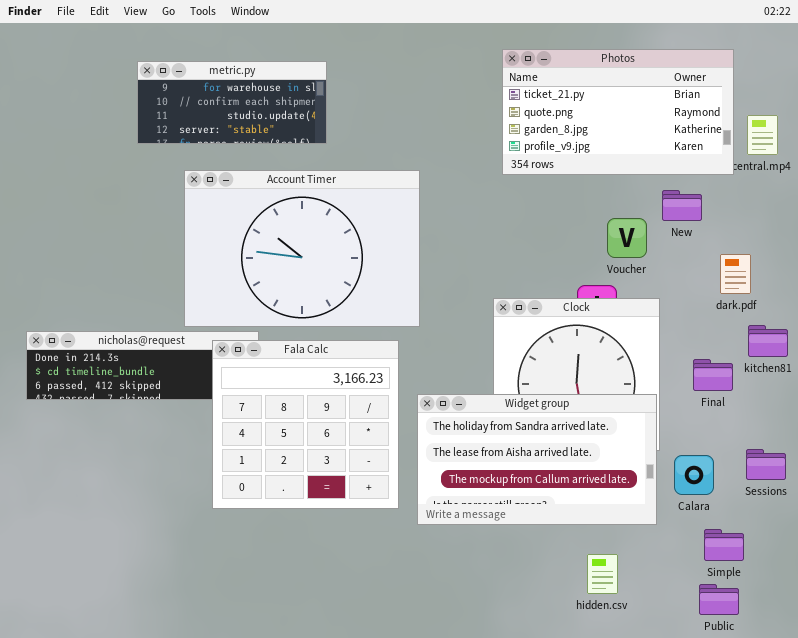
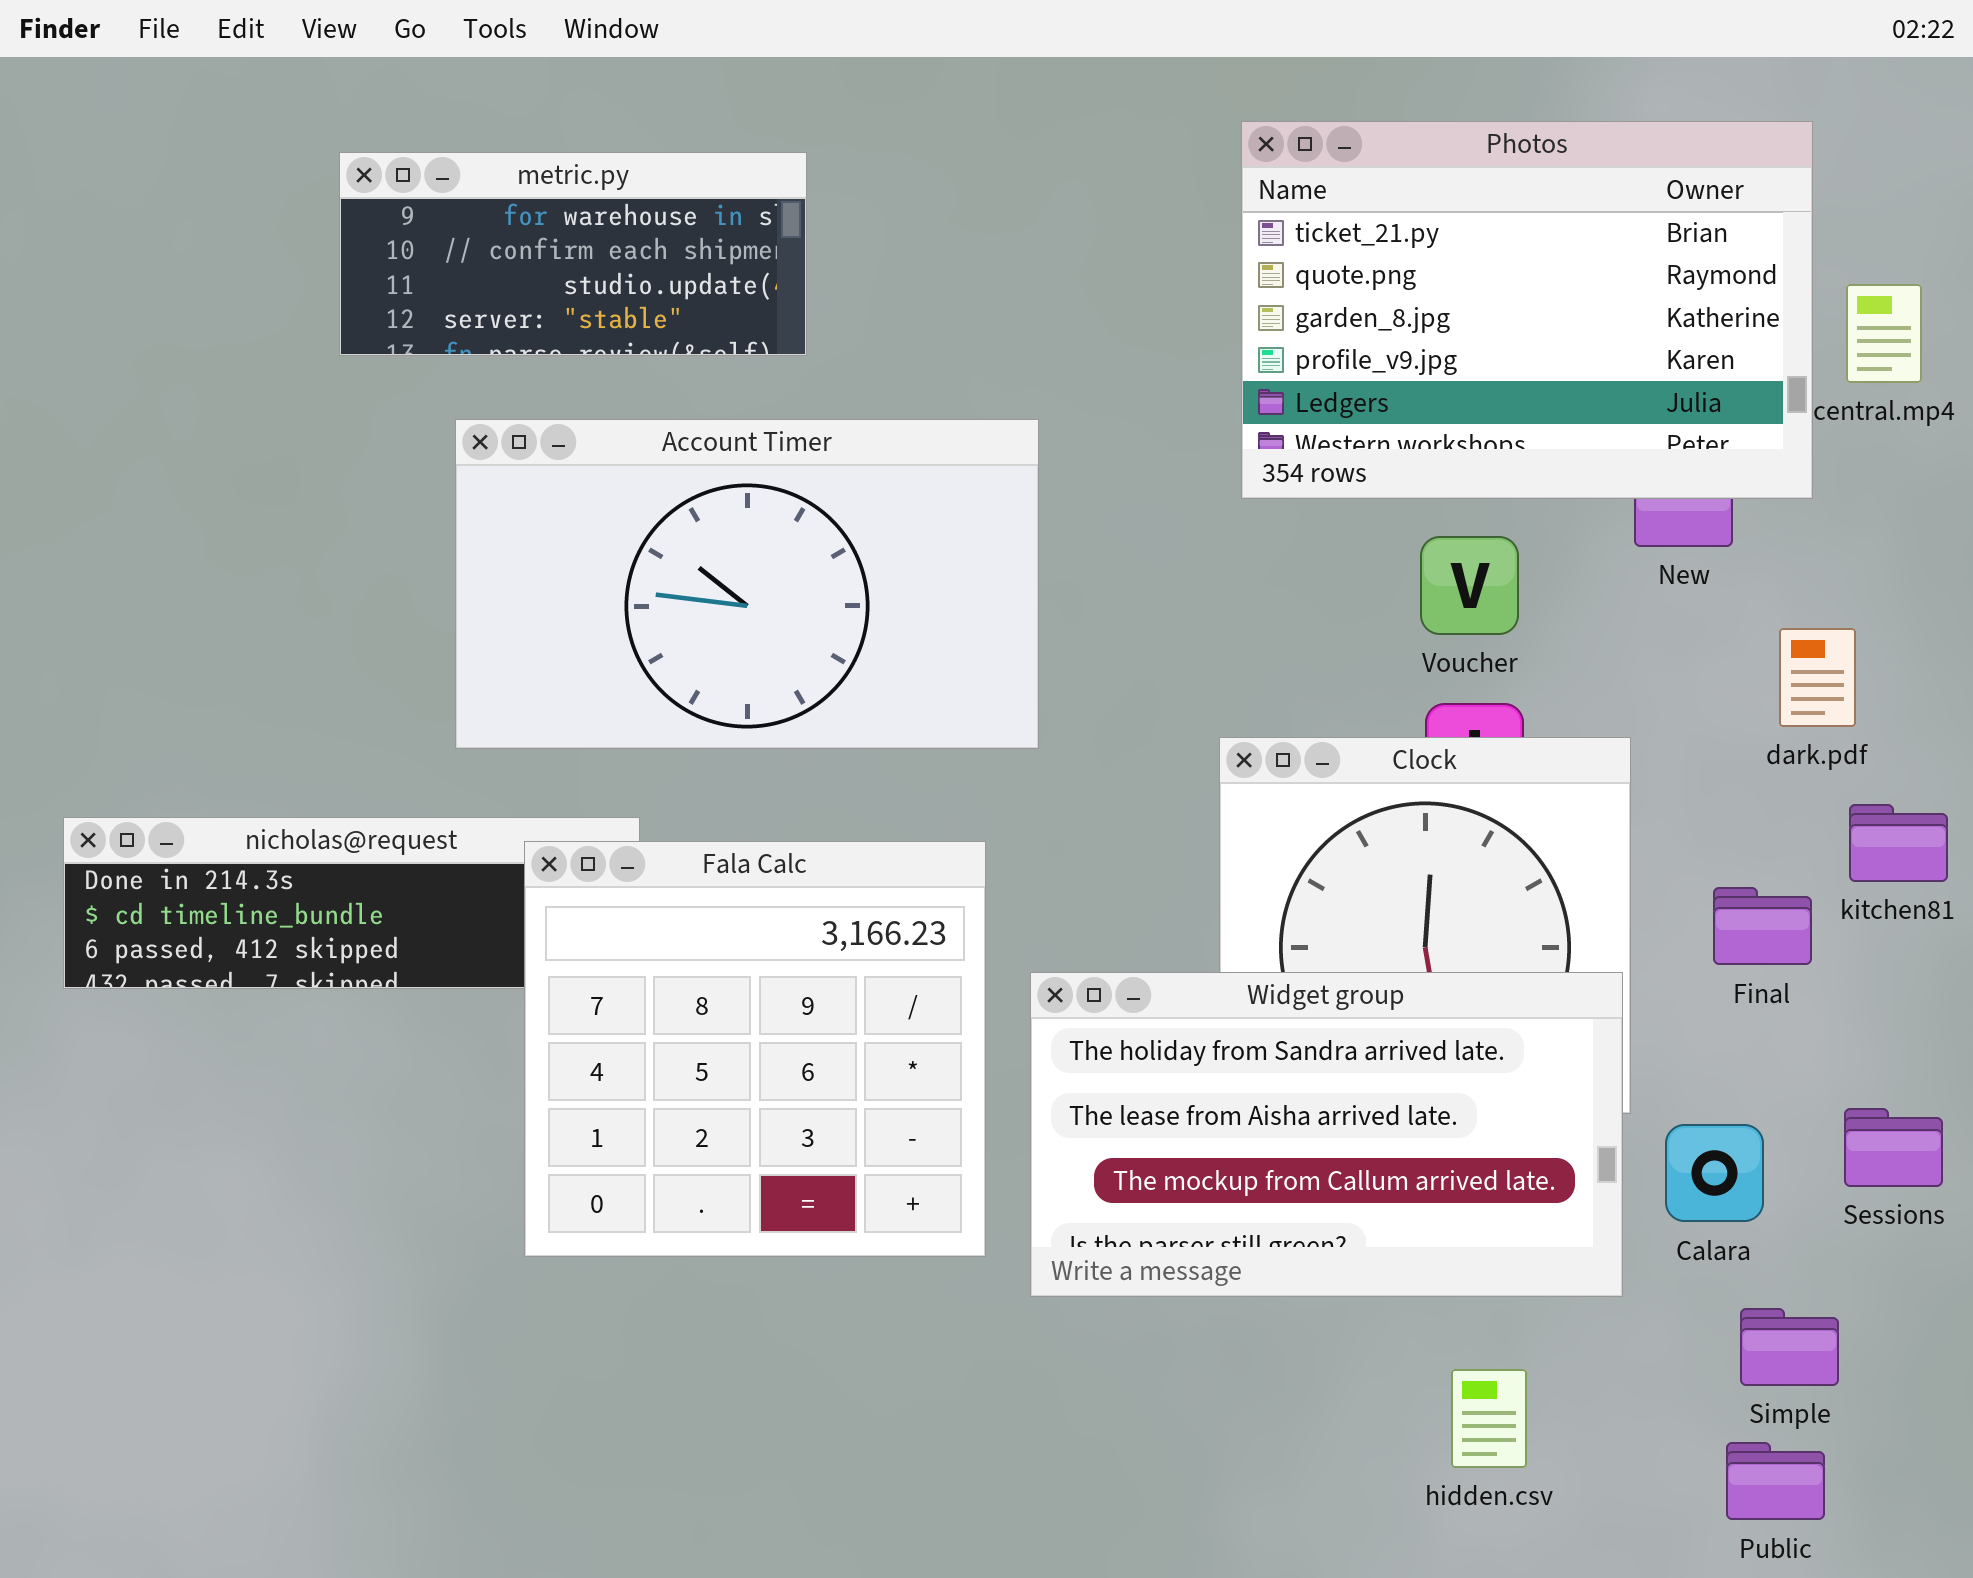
Photos: [502,49,734,175] -> [1241,121,1813,499], resized
Account Timer: [184,170,420,327] -> [455,419,1039,749], resized
Voucher: [607,218,647,258] -> [1420,536,1519,635], moved

